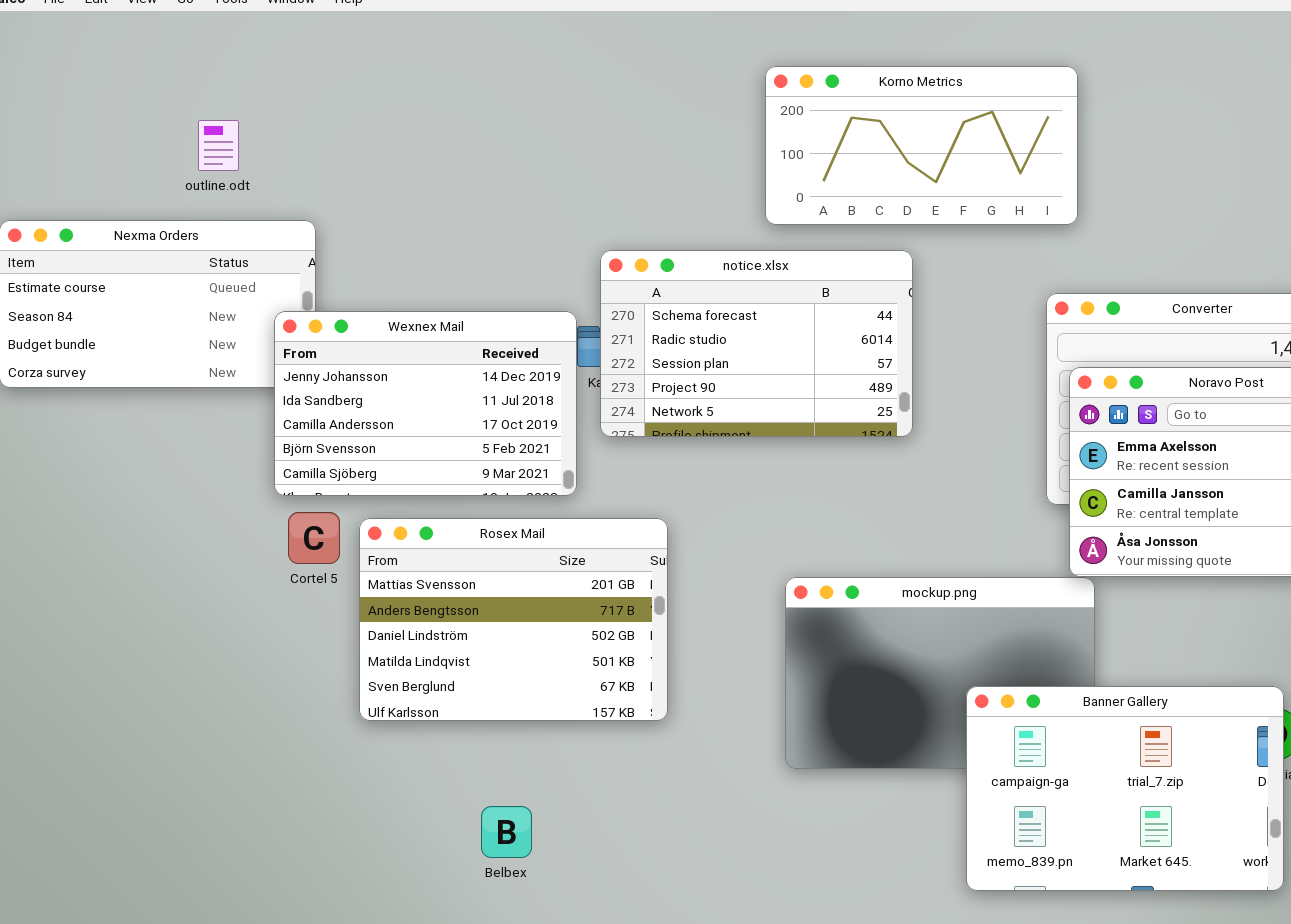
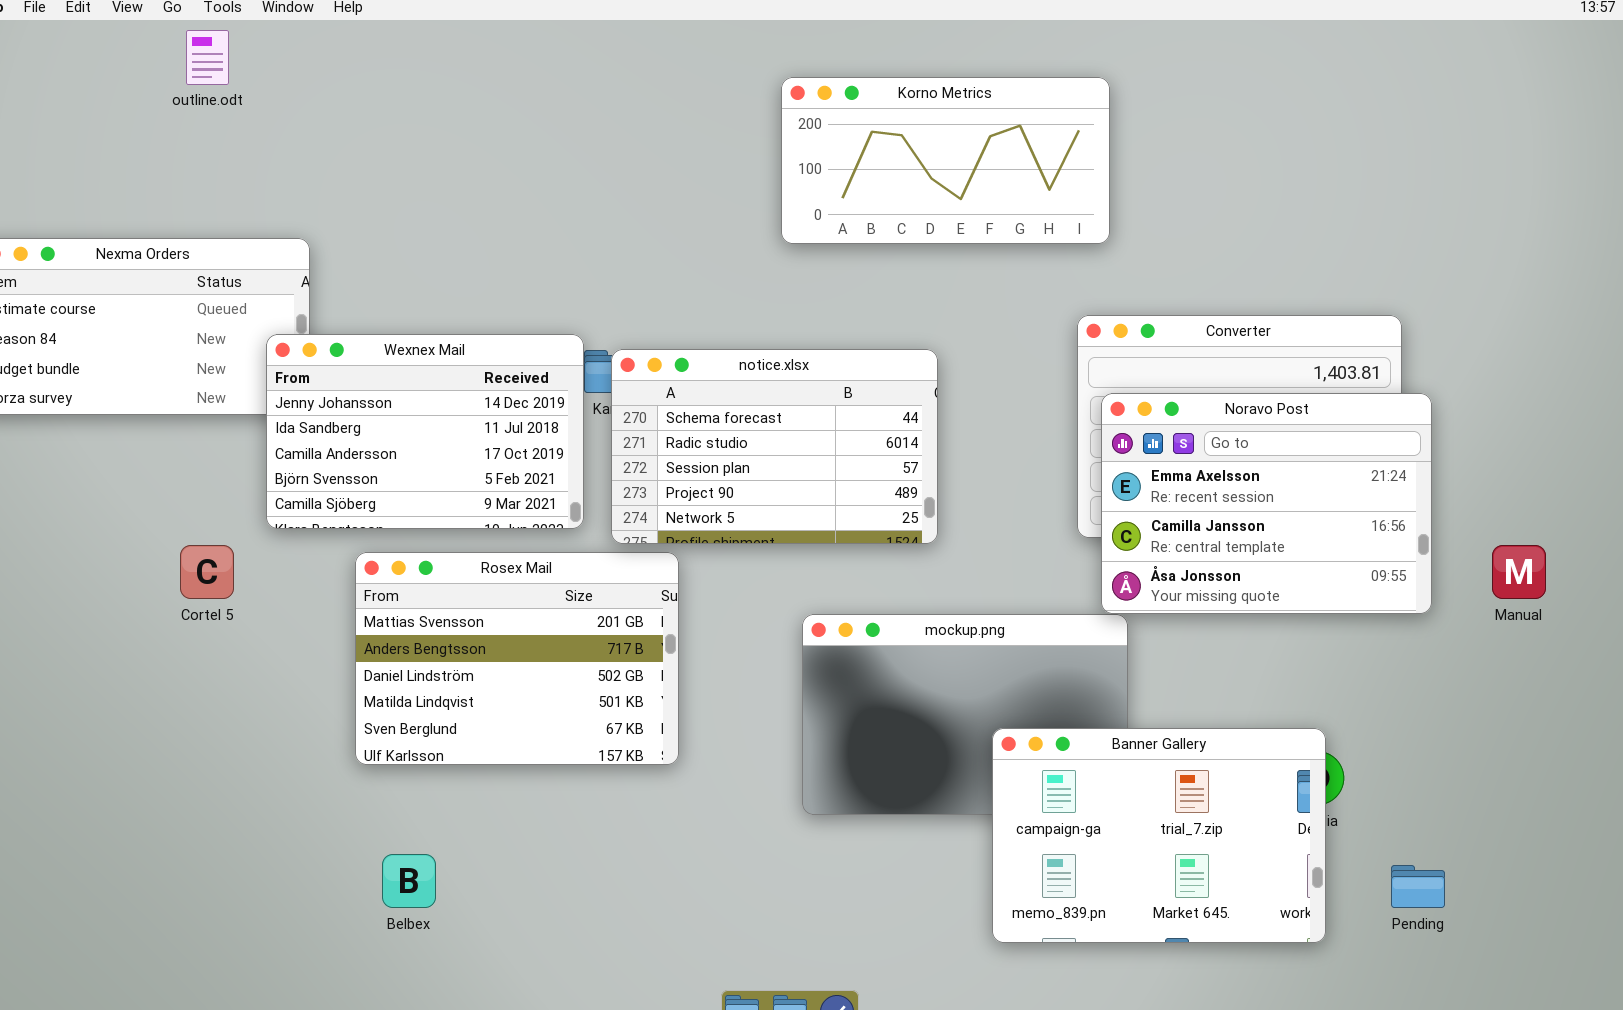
outline.odt: [198,120,239,171] -> [186,30,229,85], moved
notice.xlsx: [600,250,913,437] -> [611,349,938,544], moved
Cortel 5: [288,512,340,564] -> [180,545,234,599], moved
Belbex: [481,806,532,858] -> [382,854,436,908], moved

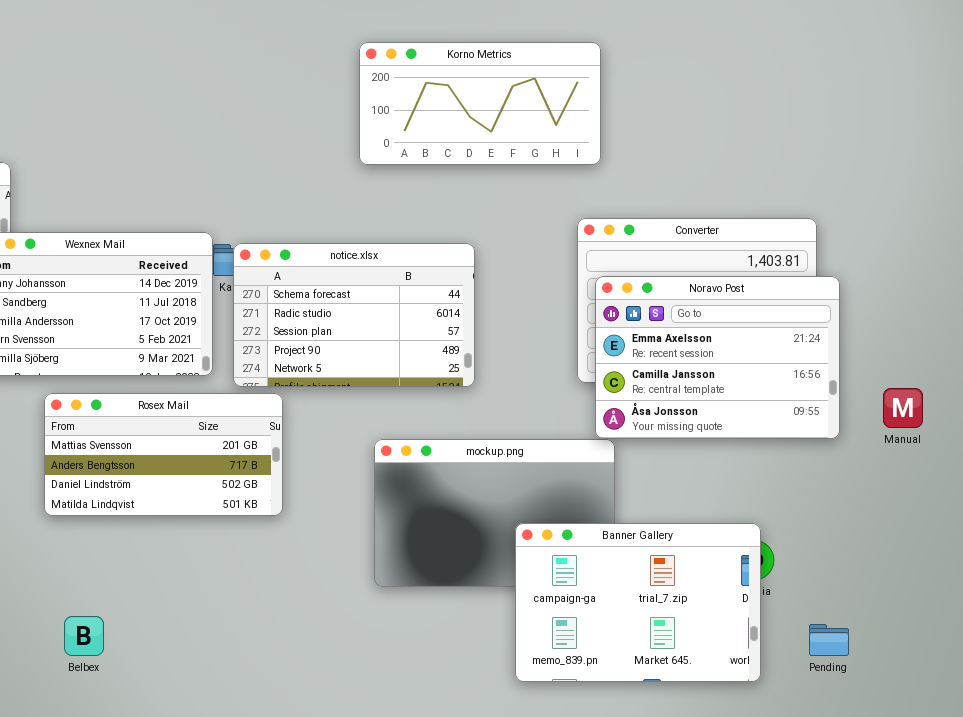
Rosex Mail: [355,552,679,765] -> [44,393,283,516], resized

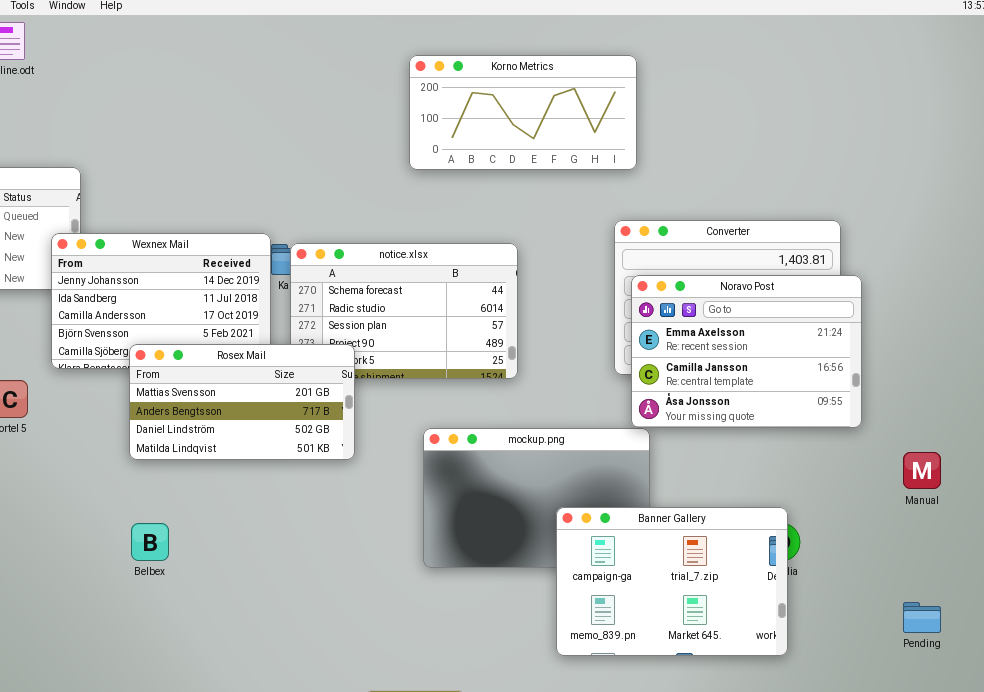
Manual: [883,388,923,428] -> [903,452,941,489], moved
Rosex Mail: [44,393,283,516] -> [129,344,355,460], moved
Belbex: [64,616,104,656] -> [131,523,169,561], moved
Pending: [809,624,849,656] -> [903,602,941,633], moved

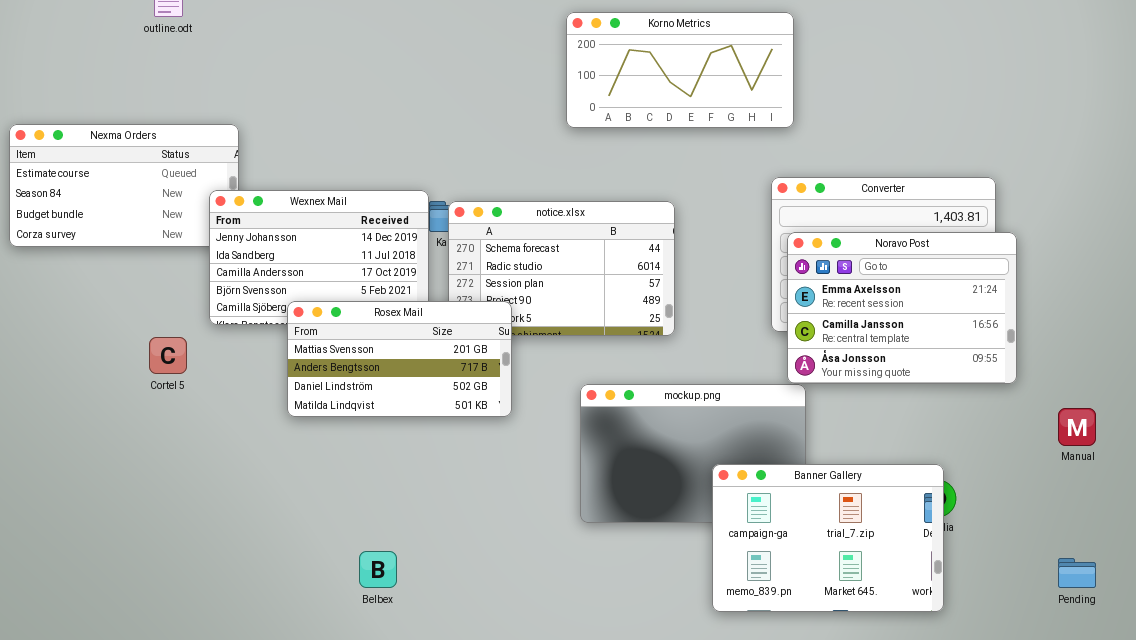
Belbex: [131,523,169,561] -> [359,551,397,588], moved

